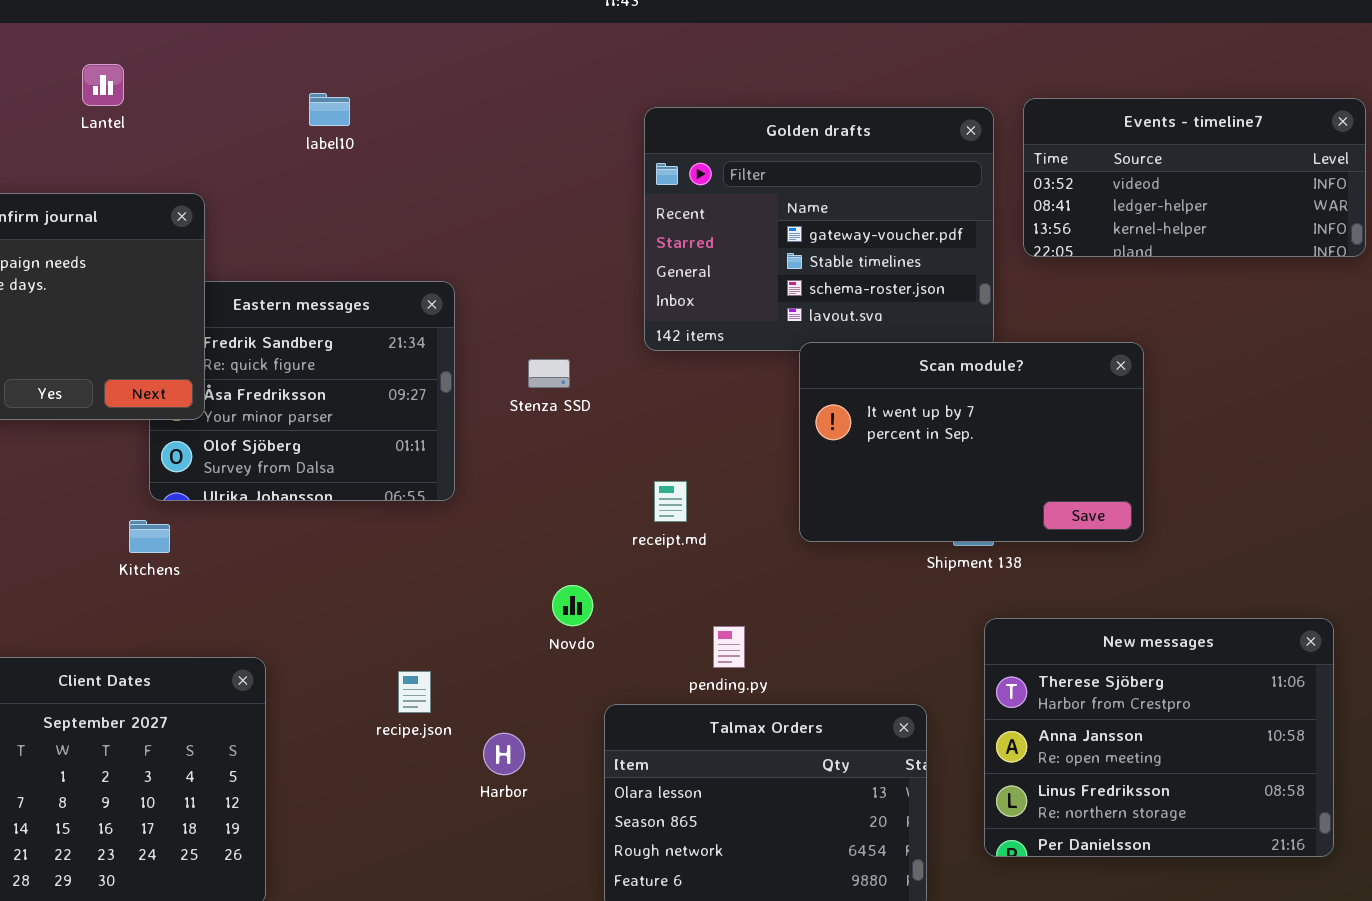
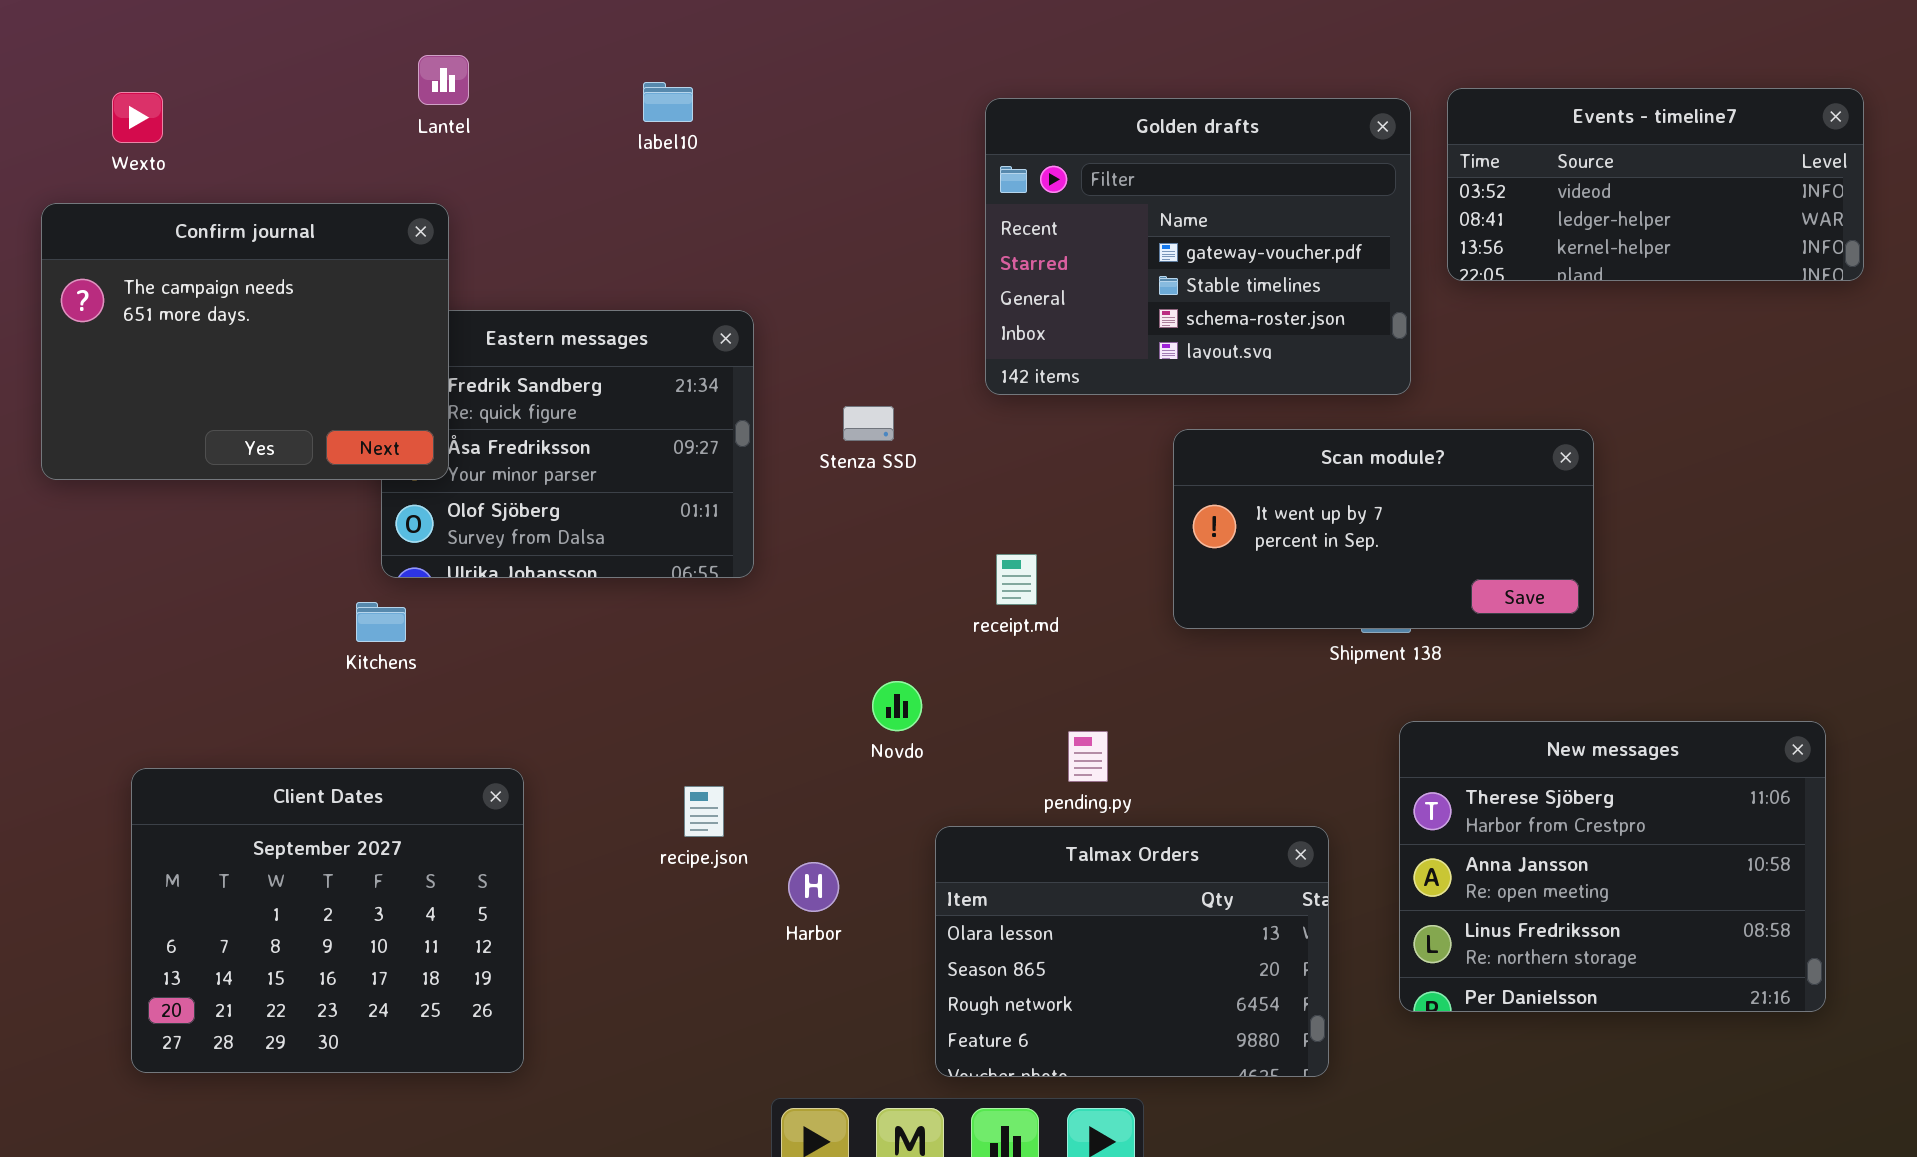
Lantel: [82,64,124,106] -> [418,55,469,105], moved
label10: [309,93,350,126] -> [643,82,693,122], moved
Scan module?: [799,342,1144,542] -> [1173,429,1594,629], resized

